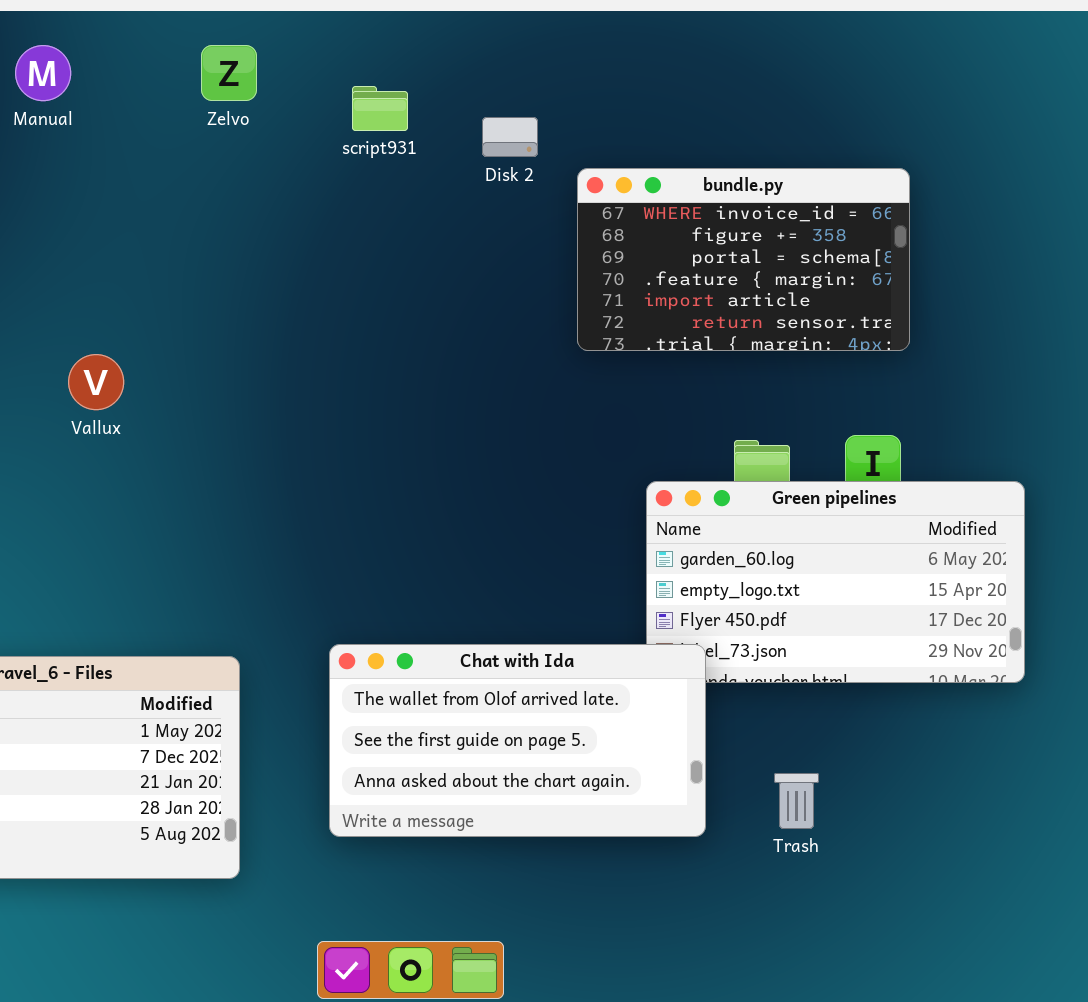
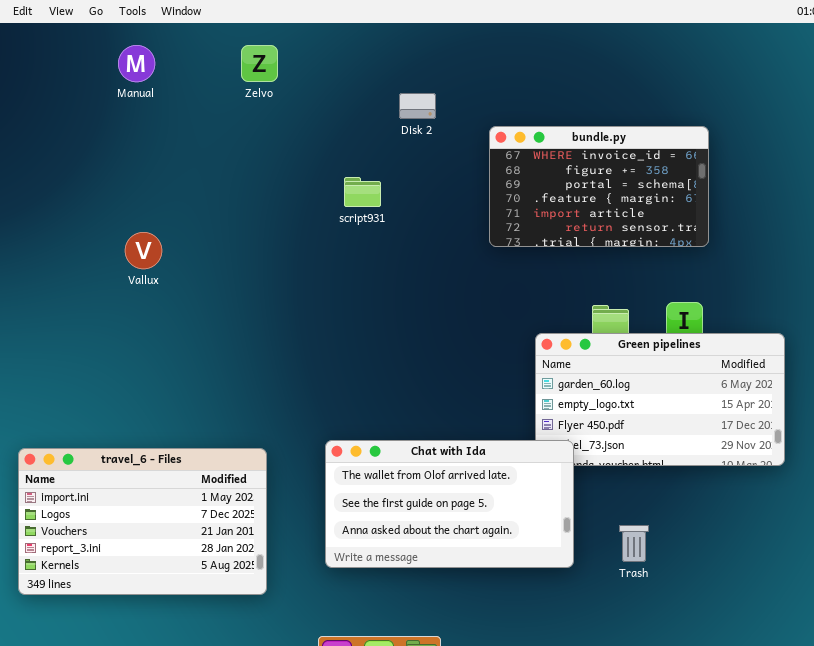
script931: [352,86,408,131] -> [344,177,381,207], moved
Disk 2: [482,117,538,157] -> [399,93,436,119], moved
Vallux: [68,354,124,410] -> [125,232,162,269], moved

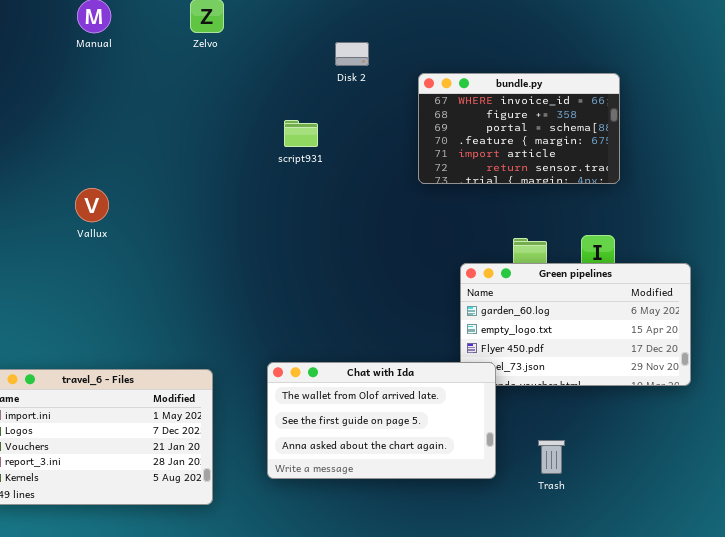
Vallux: [125,232,162,269] -> [75,188,109,222], moved

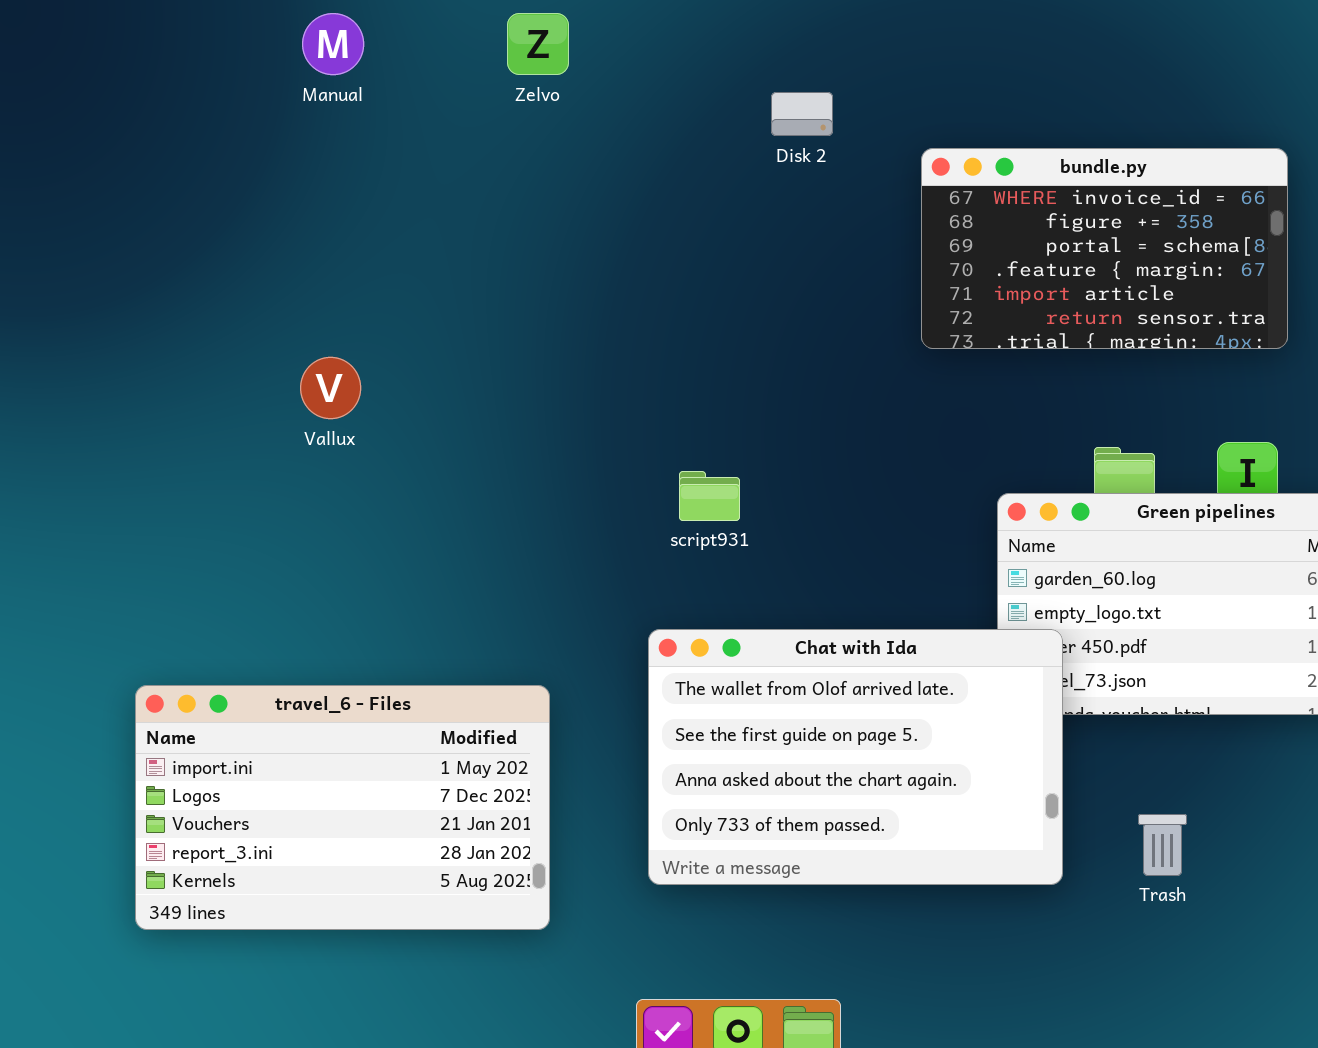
script931: [284,120,318,147] -> [679,471,740,521], moved
Chat with Ida: [267,362,496,479] -> [648,629,1063,885], resized

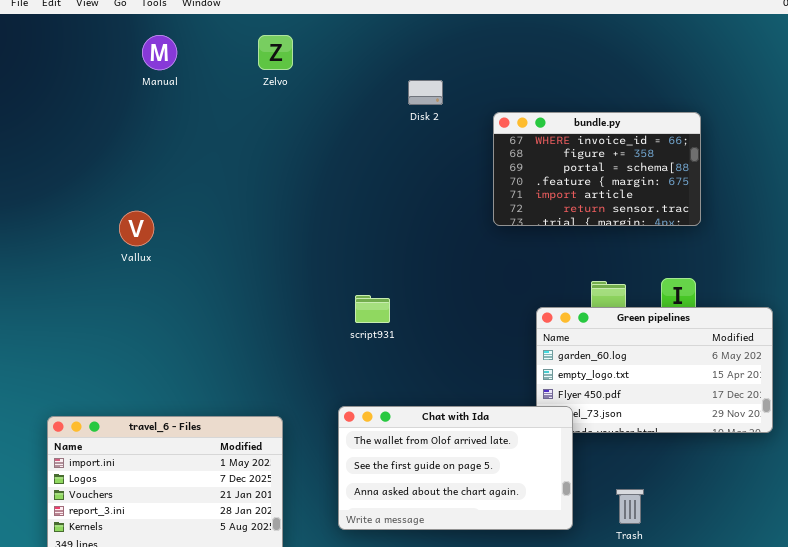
Vallux: [300,357,361,419] -> [119,211,154,246], moved
Chat with Ida: [648,629,1063,885] -> [338,406,573,530], resized

